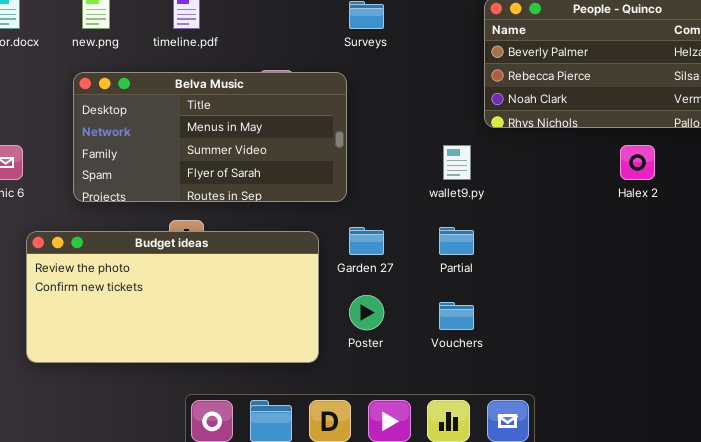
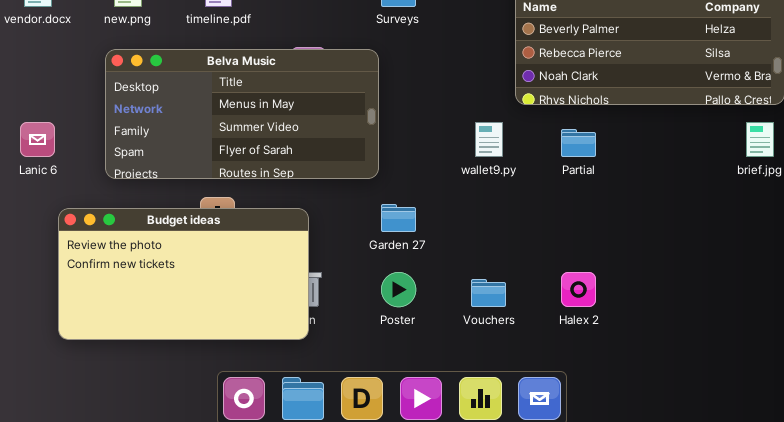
Halex 2: [620,145,655,180] -> [561,272,596,307], moved
Partial: [439,227,474,255] -> [561,129,596,157], moved
Budget ideas: [26,231,319,363] -> [58,208,309,340], resized

